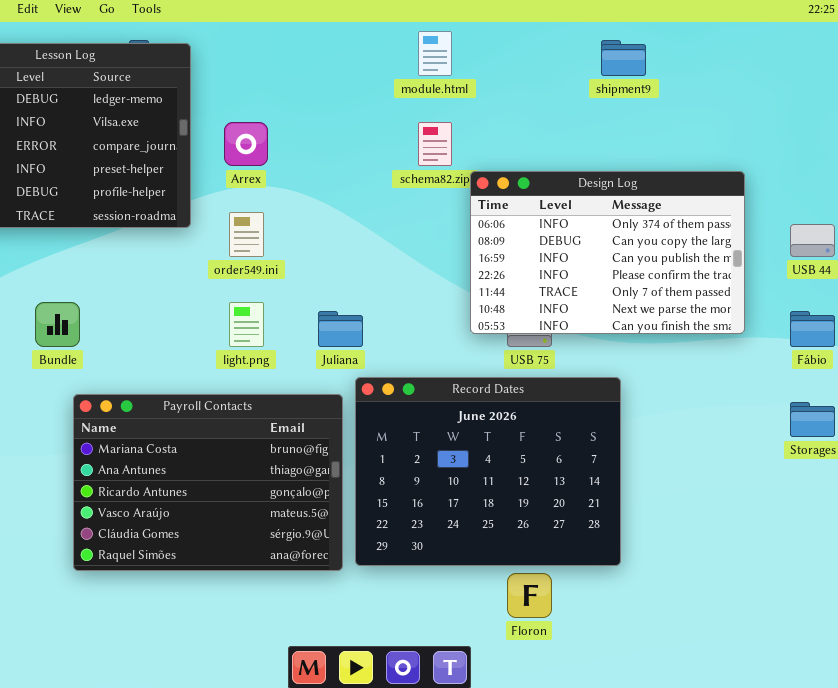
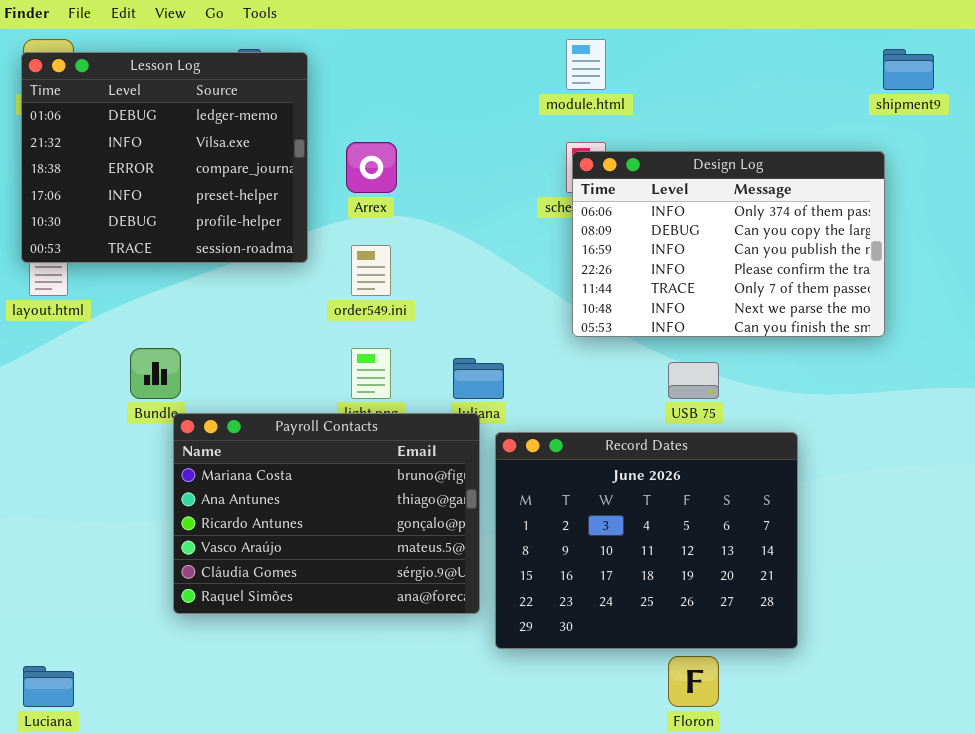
shipment9: [601,40,646,76] -> [883,49,934,90], moved
Design Log: [470,171,745,334] -> [572,151,885,337], moved
Payroll Contacts: [73,394,343,571] -> [173,413,480,614], moved

